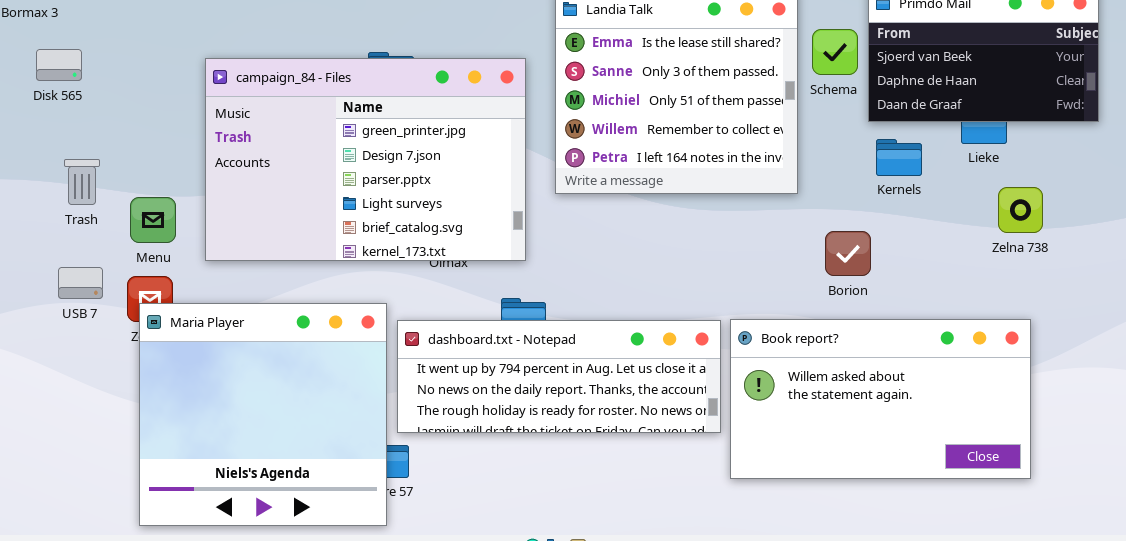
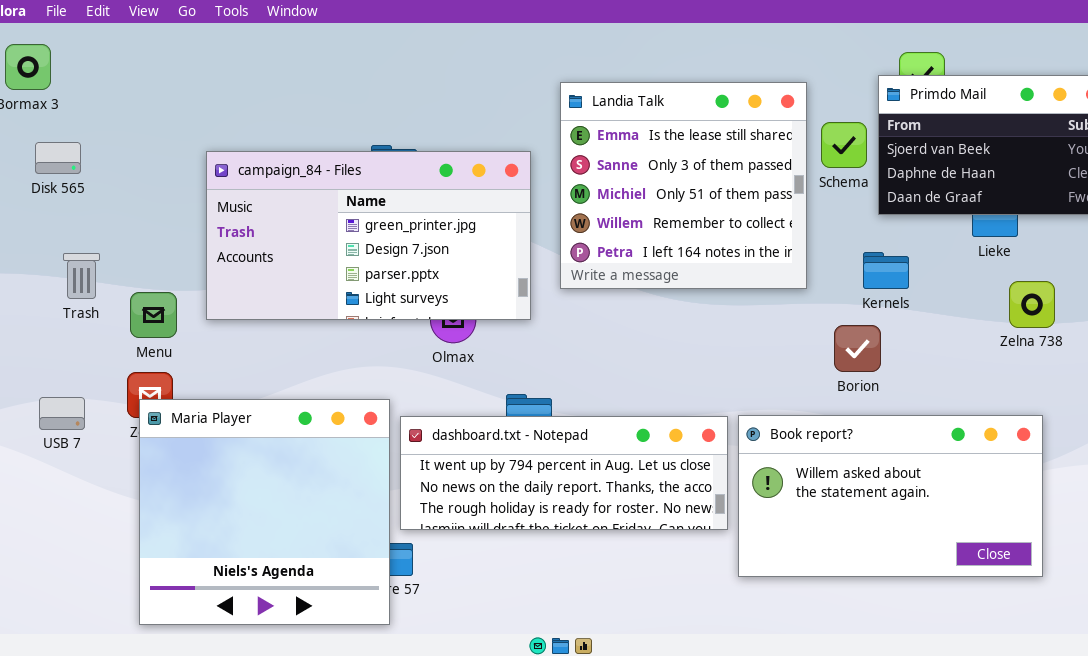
campaign_84 - Files: [205,58,526,261] -> [206,151,531,320], resized
Kernels: [876,139,922,176] -> [863,252,909,289], moved
USB 7: [58,267,103,299] -> [39,397,85,430], moved

